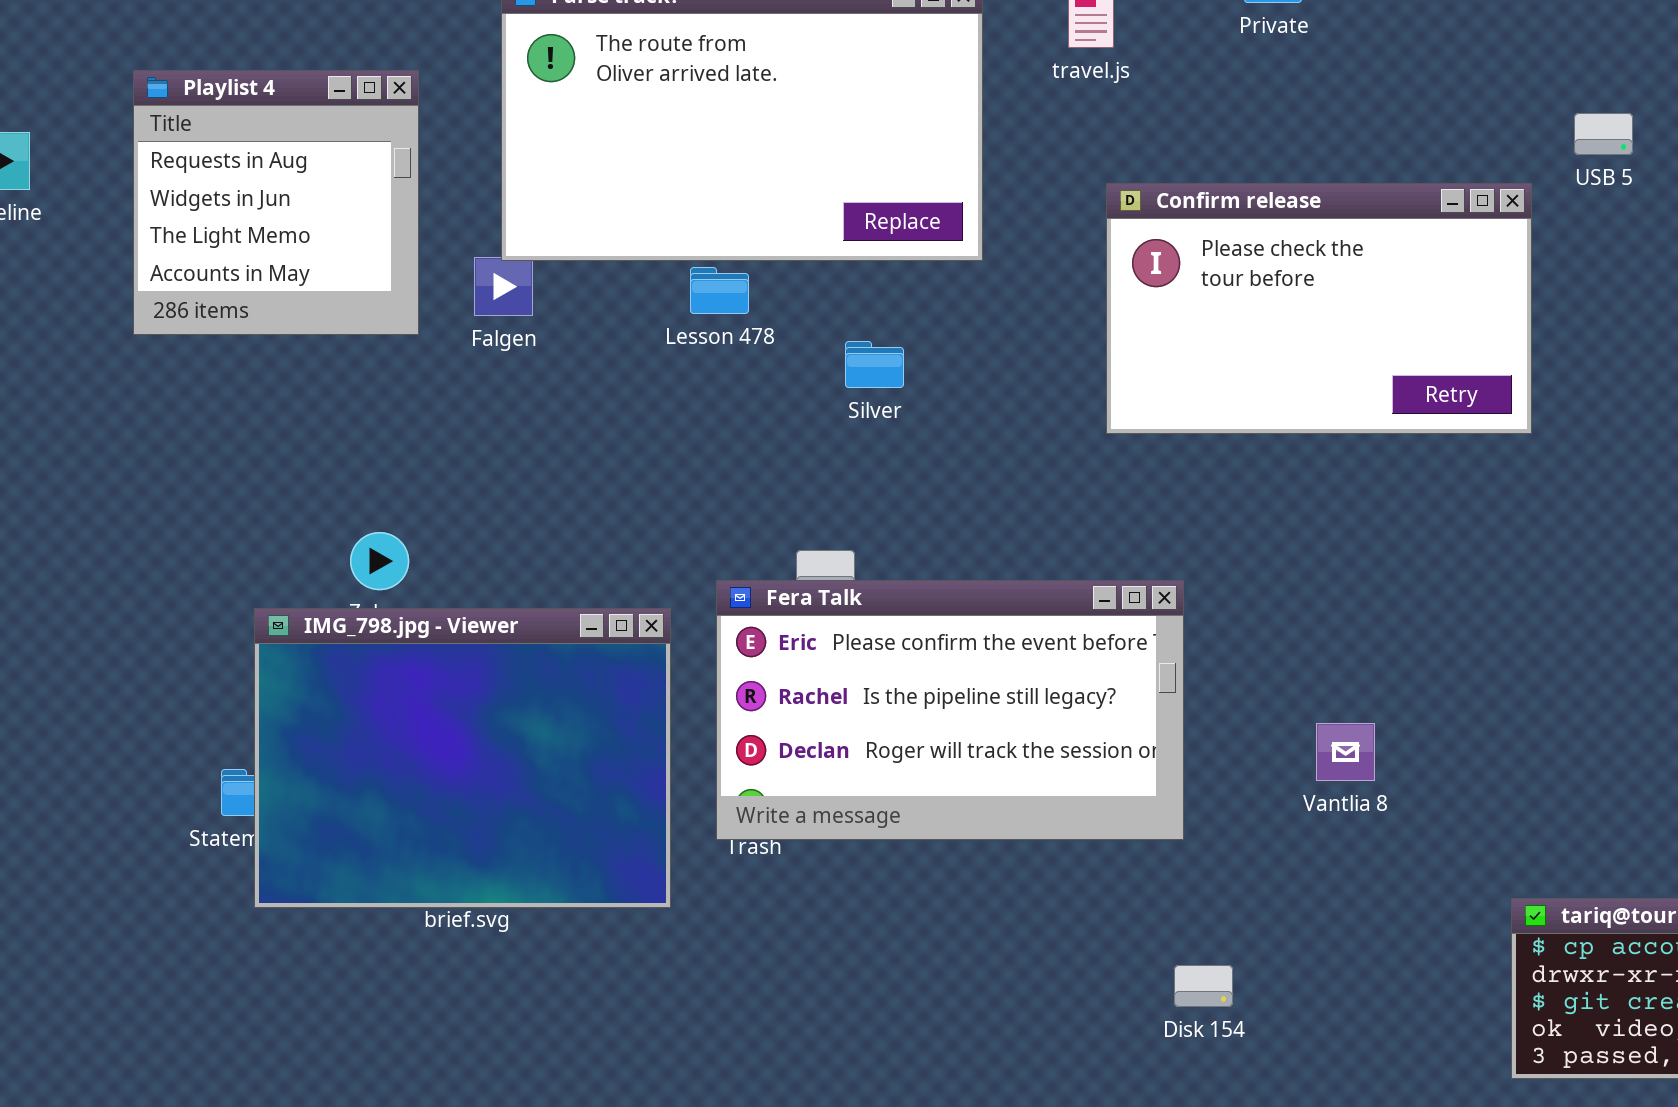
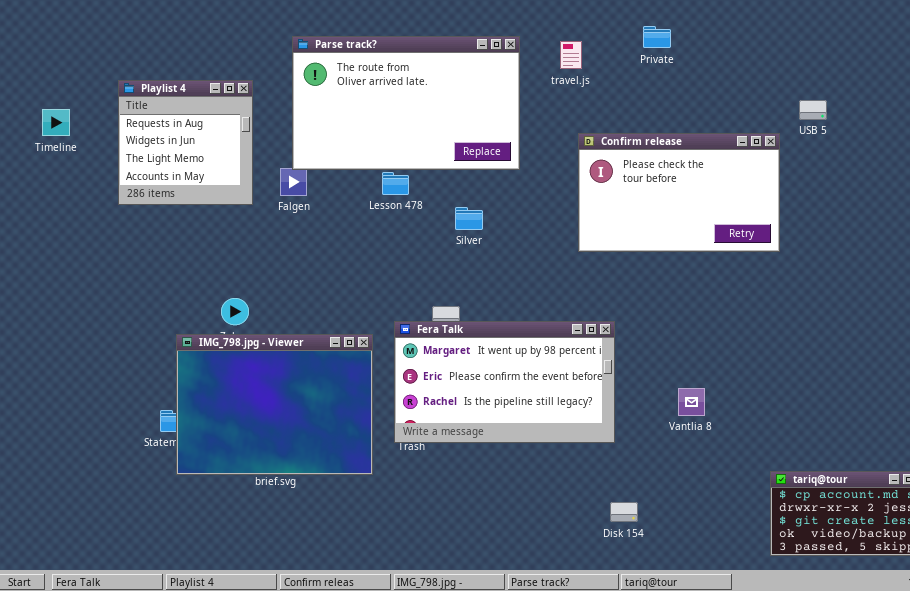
Fera Talk: [716,580,1184,840] -> [394,321,615,443], scrolled up 1 row

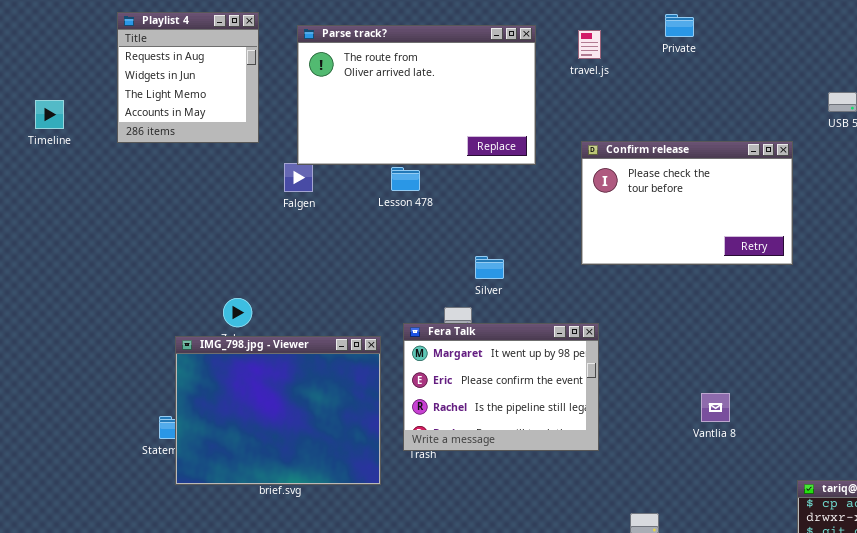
Playlist 4: [118,80,253,205] -> [117,12,259,143], moved
Confirm release: [578,133,780,252] -> [581,141,793,265], moved
Silver: [455,207,483,230] -> [475,256,504,279], moved
Fera Talk: [394,321,615,443] -> [403,323,599,451], resized

